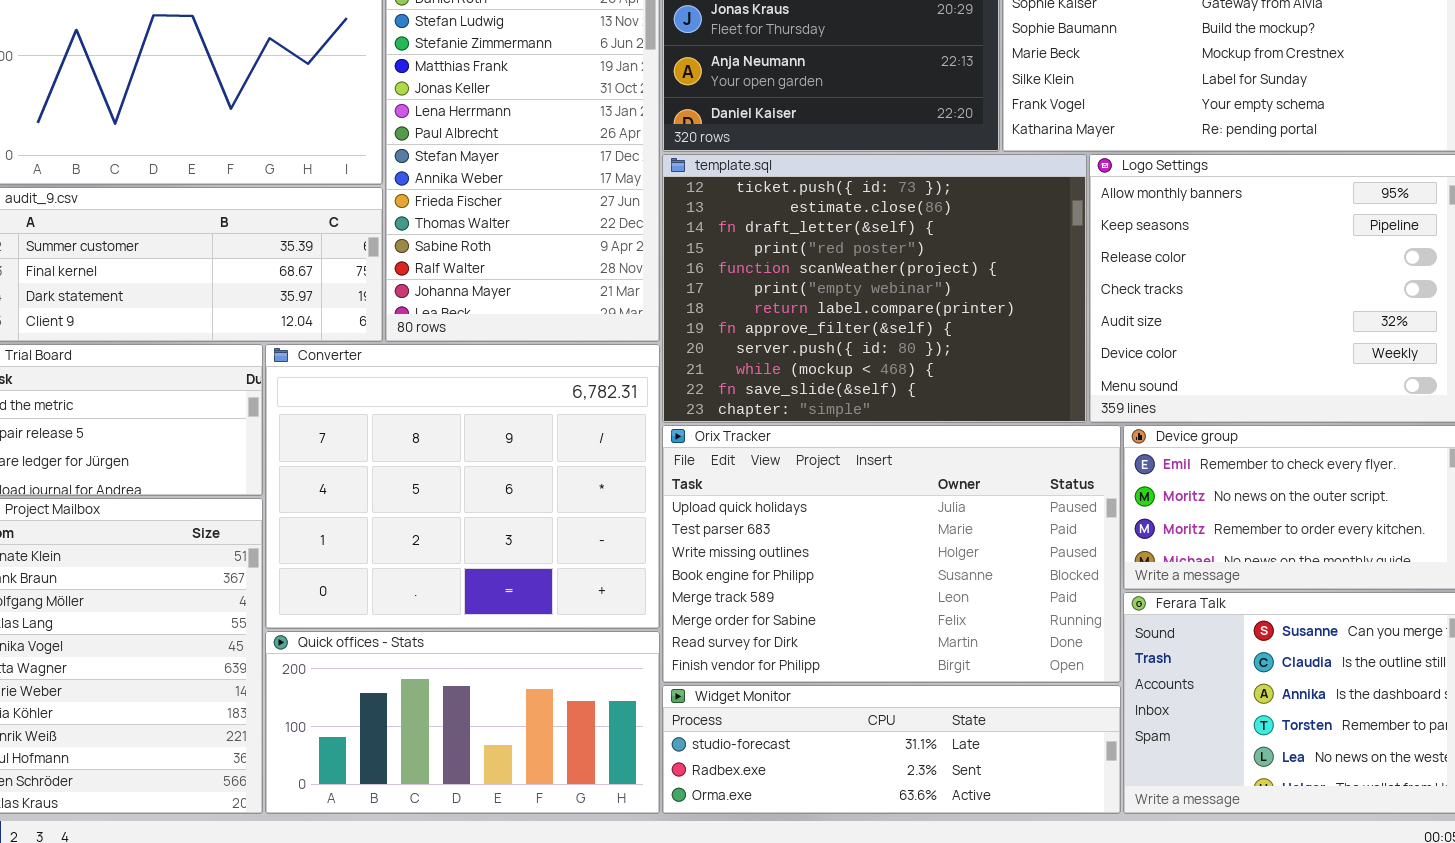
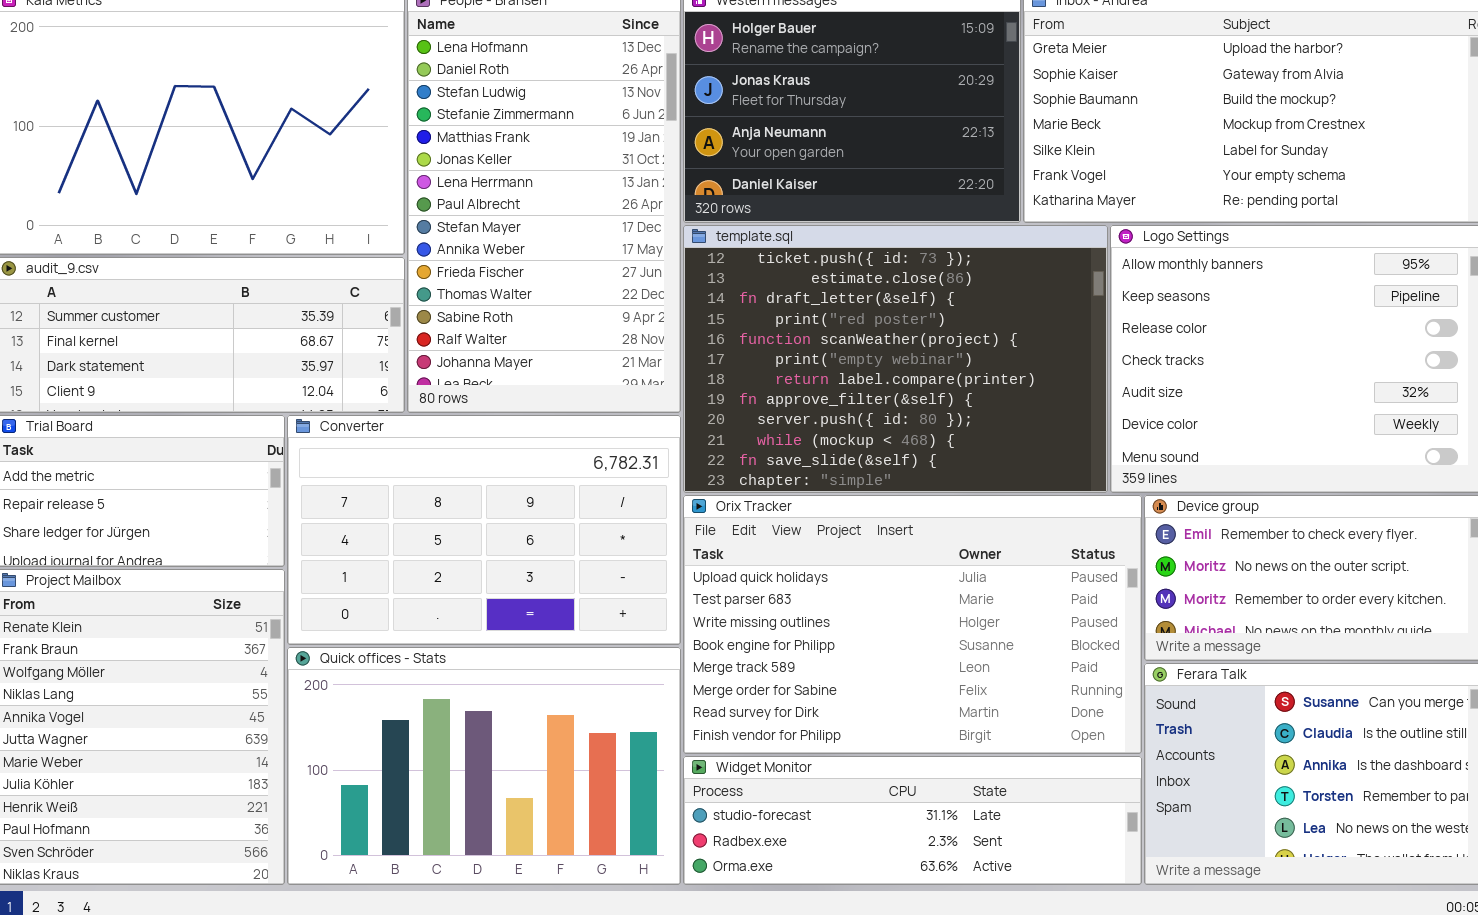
Converter: [265,344,660,629] -> [287,415,681,645], resized
Quick offices - Stats: [265,631,660,814] -> [287,647,681,885], resized

